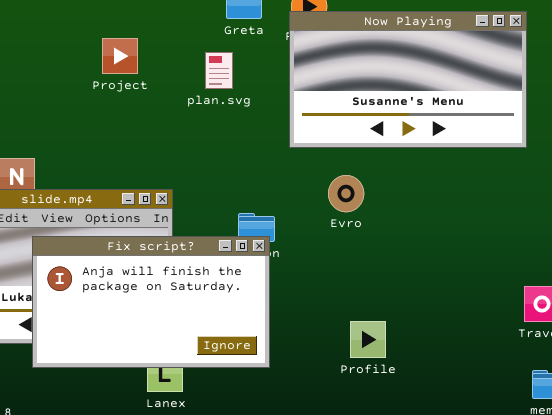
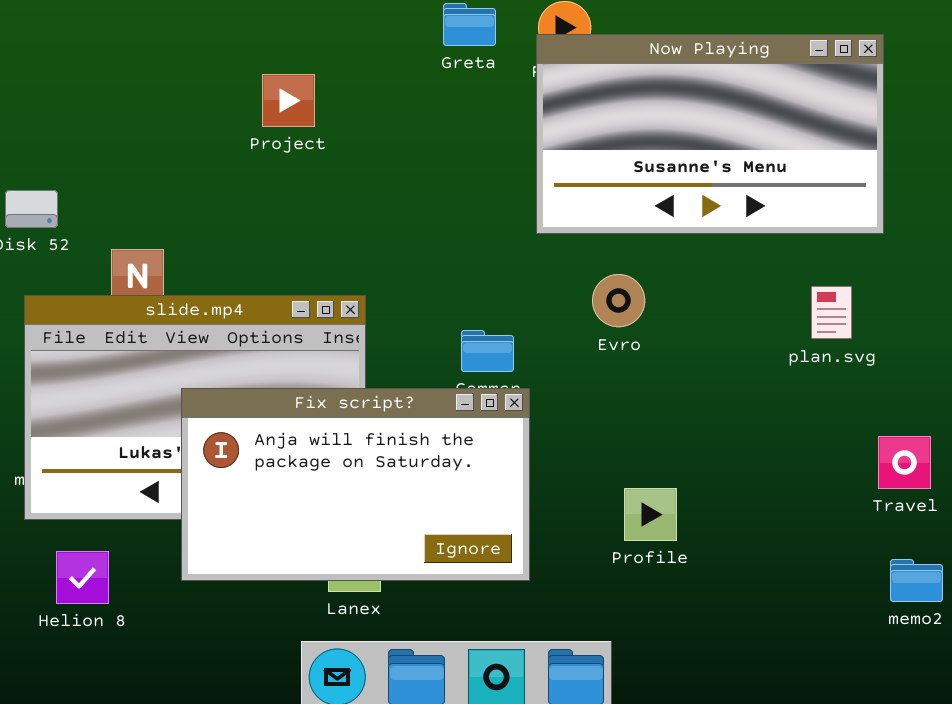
plan.svg: [205,52,233,89] -> [811,286,852,339], moved
Fix script?: [32,236,270,368] -> [181,388,530,581], moved

